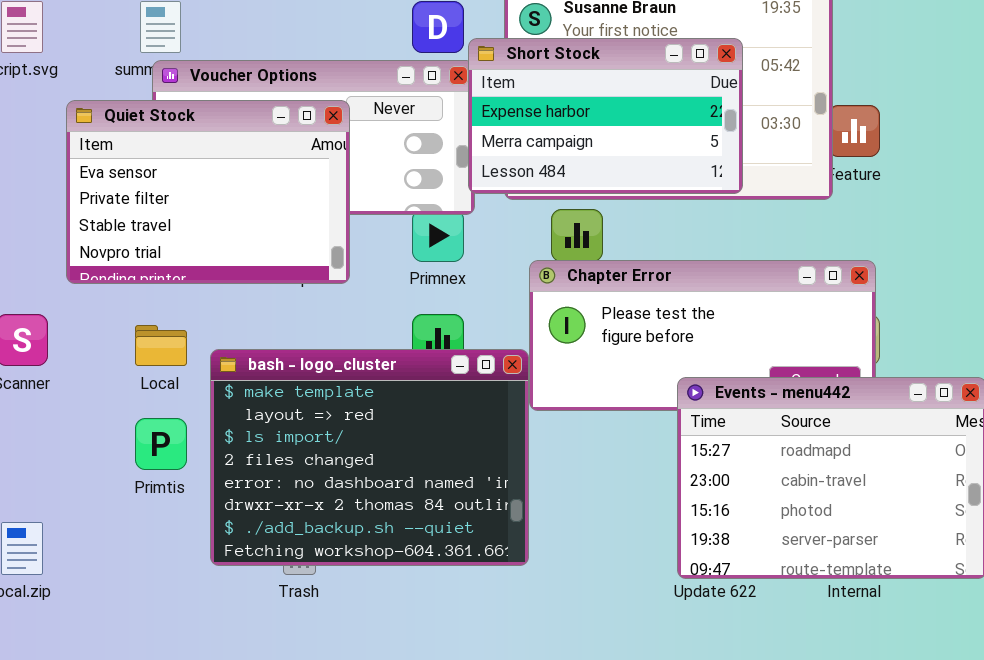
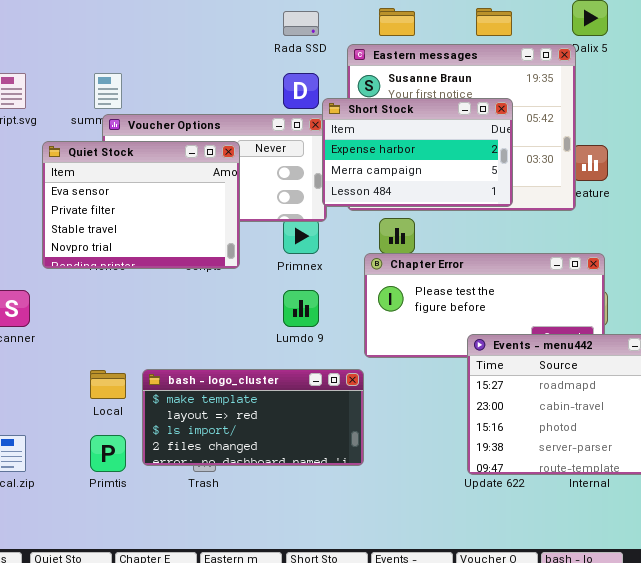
Local: [135,325,187,366] -> [90,370,126,399], moved
bash - logo_cluster: [210,349,529,566] -> [142,369,364,466], resized
Primtis: [135,418,187,470] -> [90,435,126,472], moved

